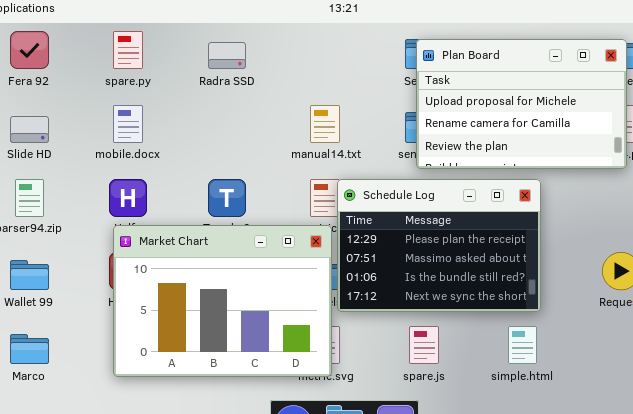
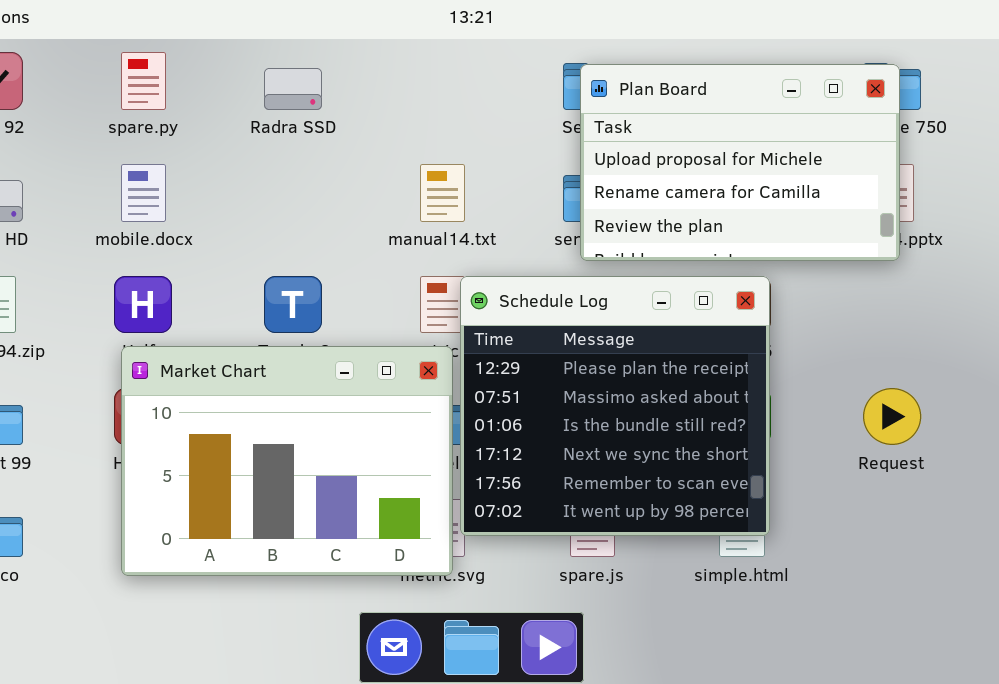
Schedule Log: [337,179,541,312] -> [460,276,770,536], resized

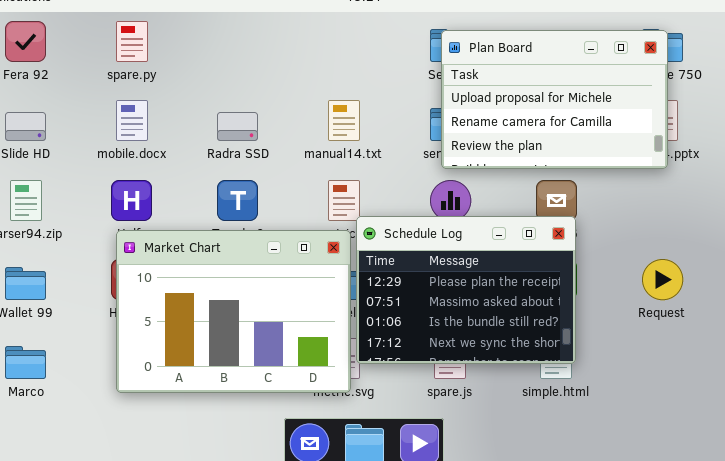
Radra SSD: [264,68,322,110] -> [217,112,258,141], moved
Schedule Log: [460,276,770,536] -> [356,216,576,364], resized

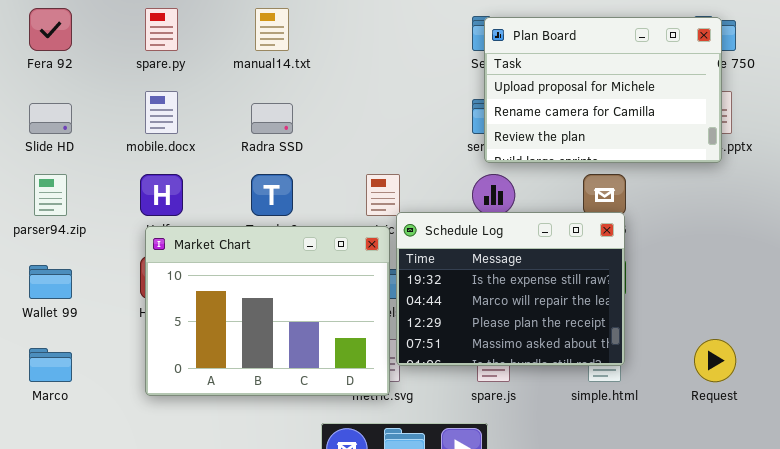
manual14.txt: [328,100,360,141] -> [255,8,289,51], moved
Schedule Log: [356,216,576,364] -> [396,212,625,366], scrolled up 2 rows
Request: [642,259,683,300] -> [694,339,736,382], moved

